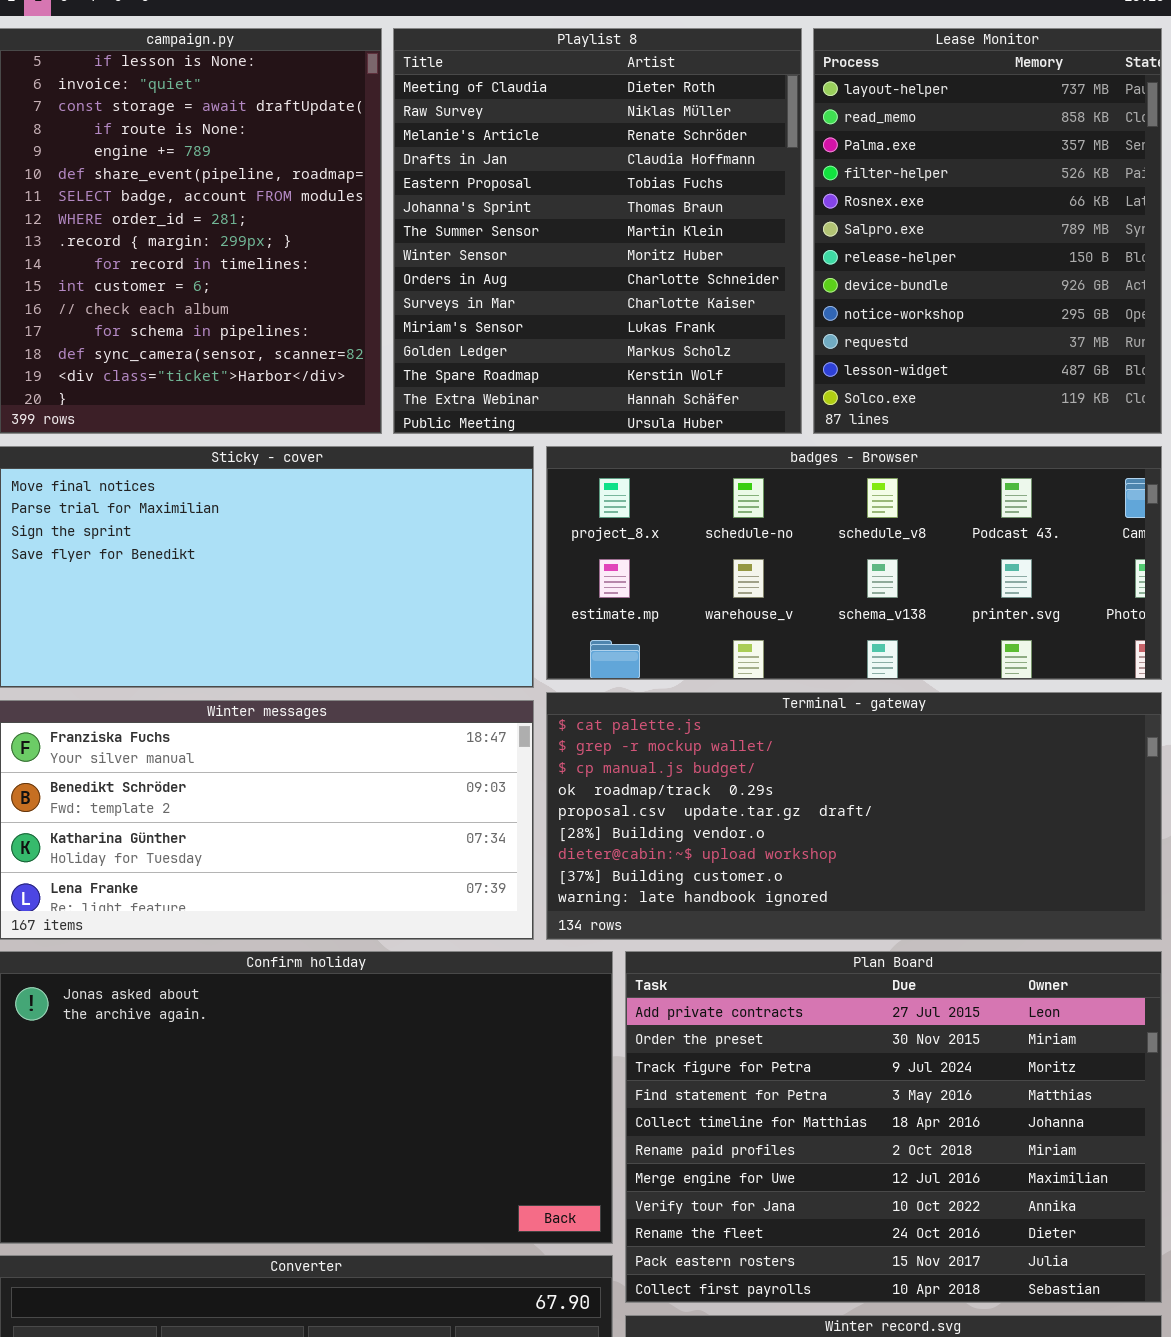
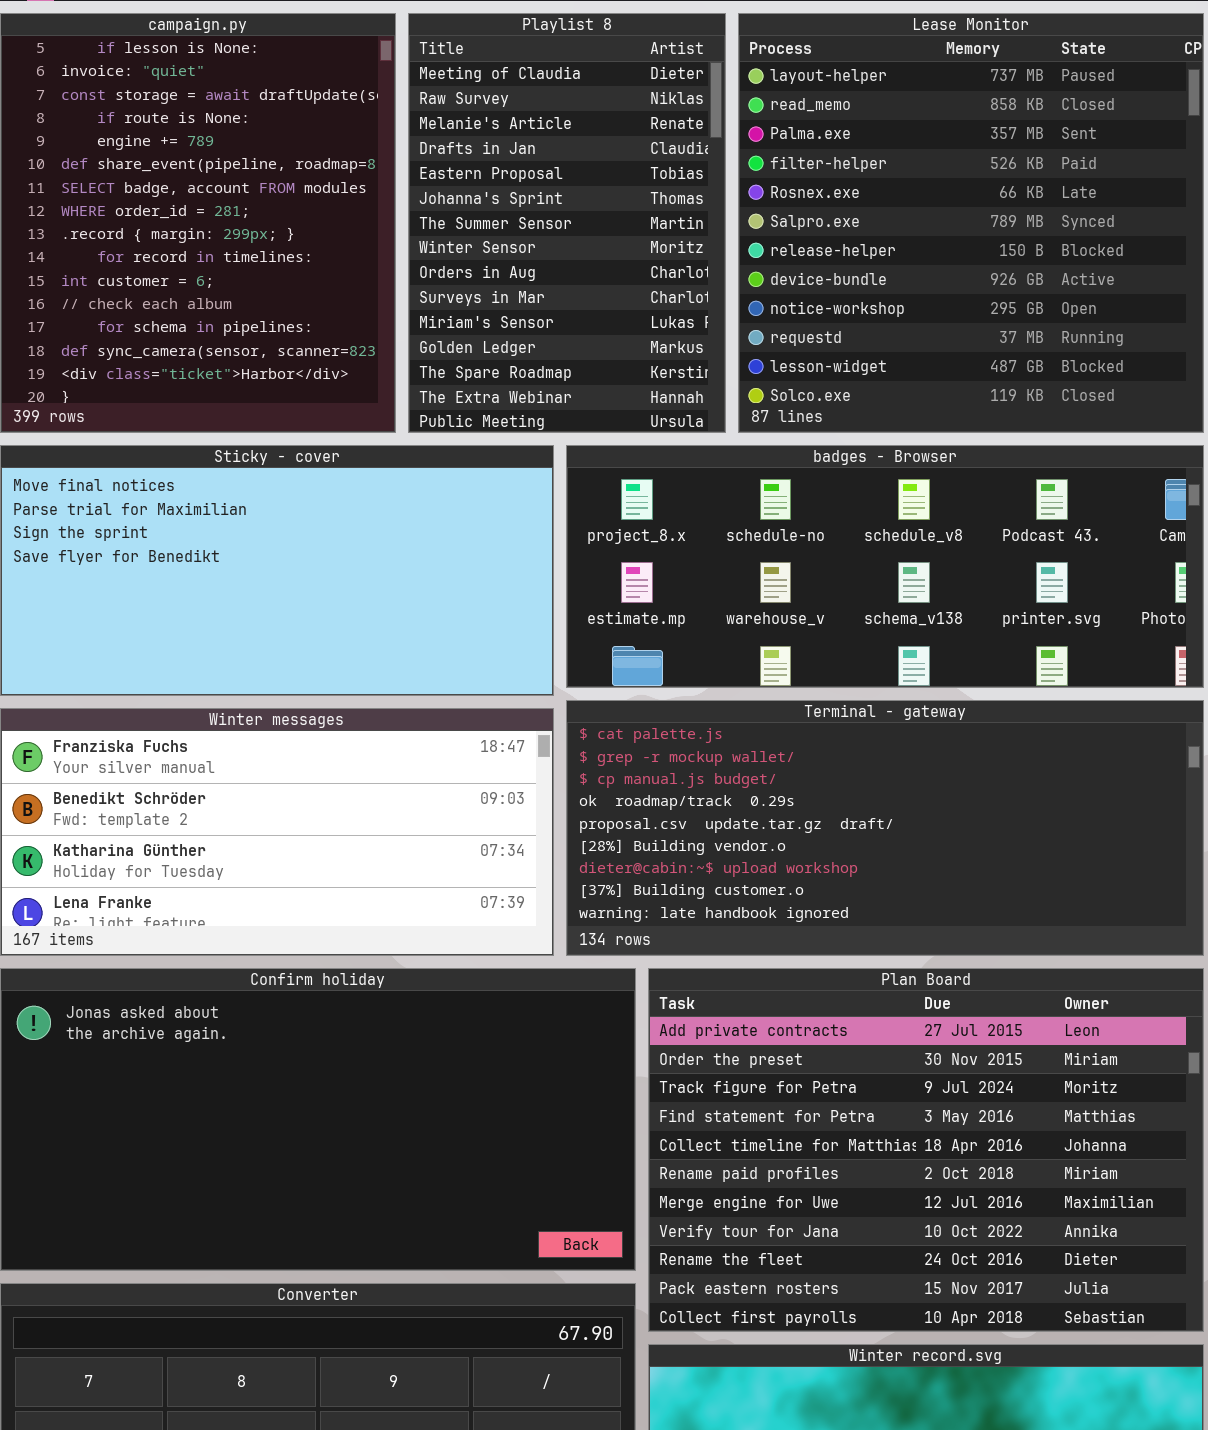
Playlist 8: [393,28,802,434] -> [408,13,726,433], resized
Lease Monitor: [813,28,1162,434] -> [738,13,1204,433], resized

